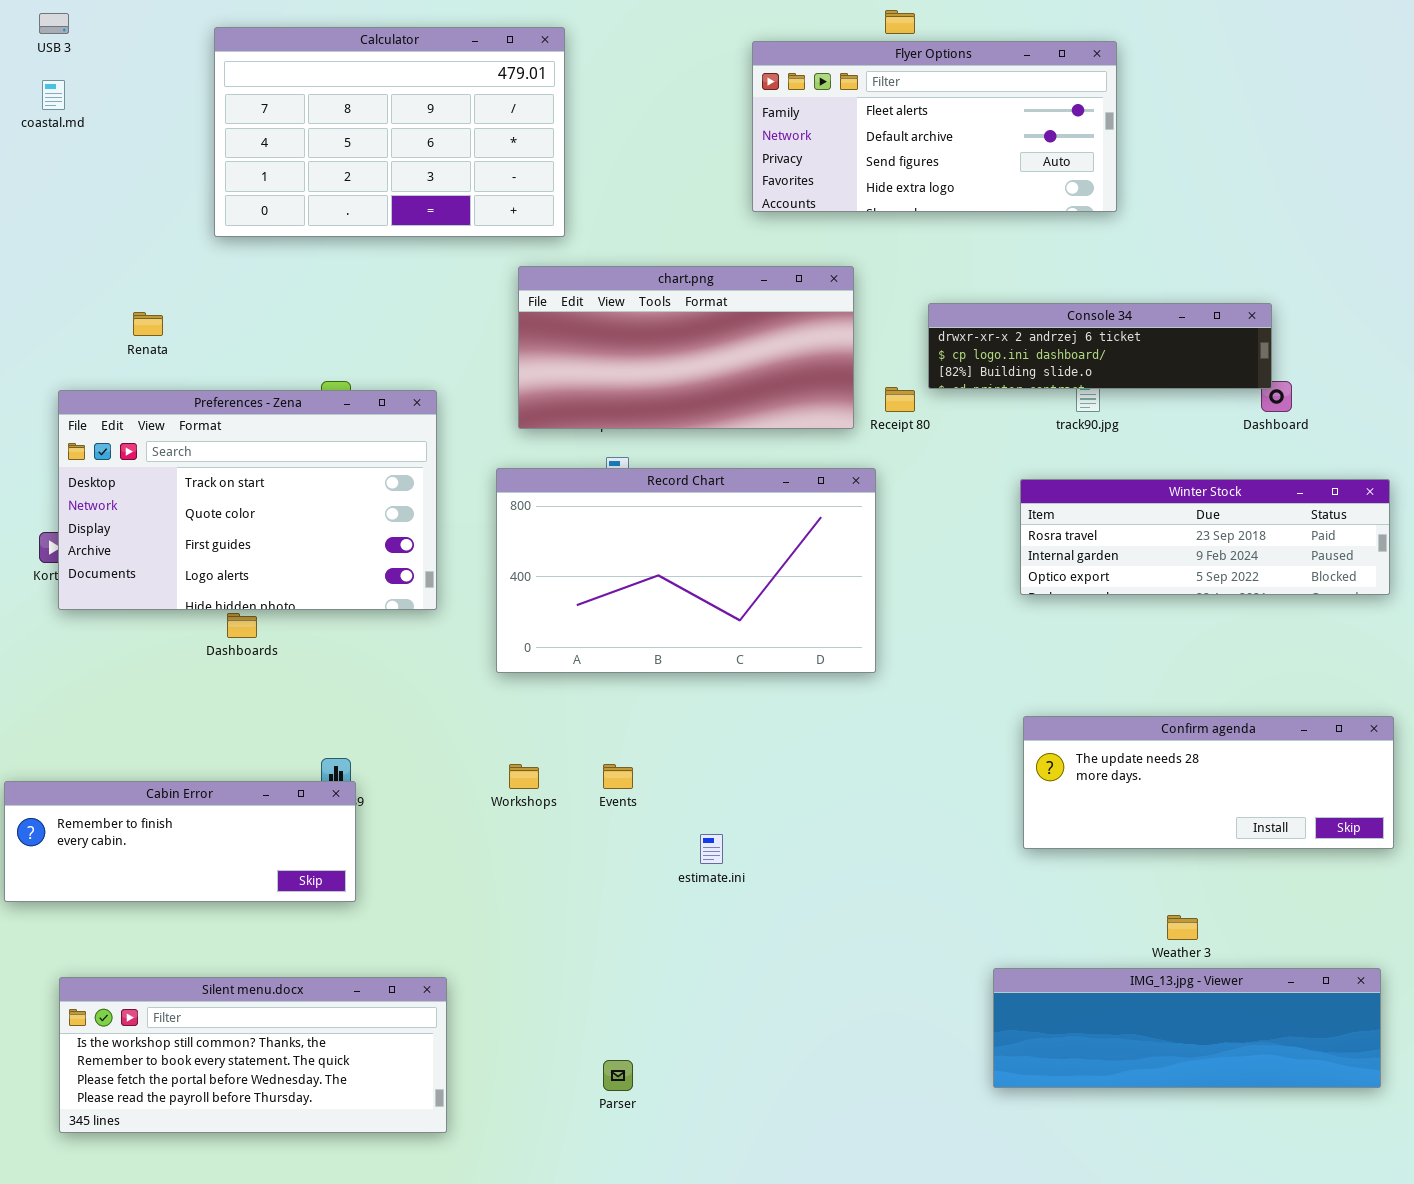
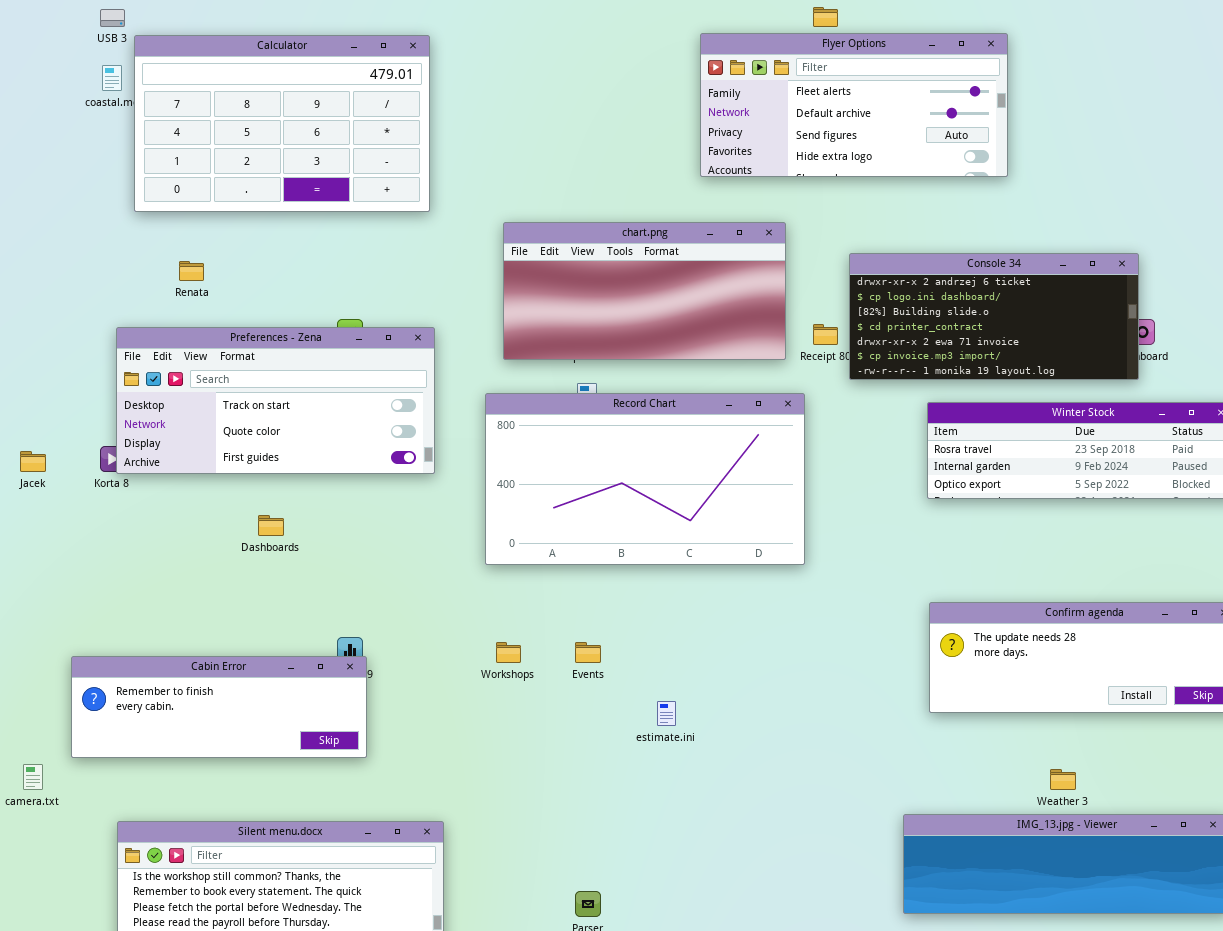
Calculator: [214,27,565,237] -> [134,35,430,212], moved
Console 34: [928,303,1272,389] -> [849,253,1139,380], resized
Preferences - Zena: [58,390,437,610] -> [116,327,435,474], resized

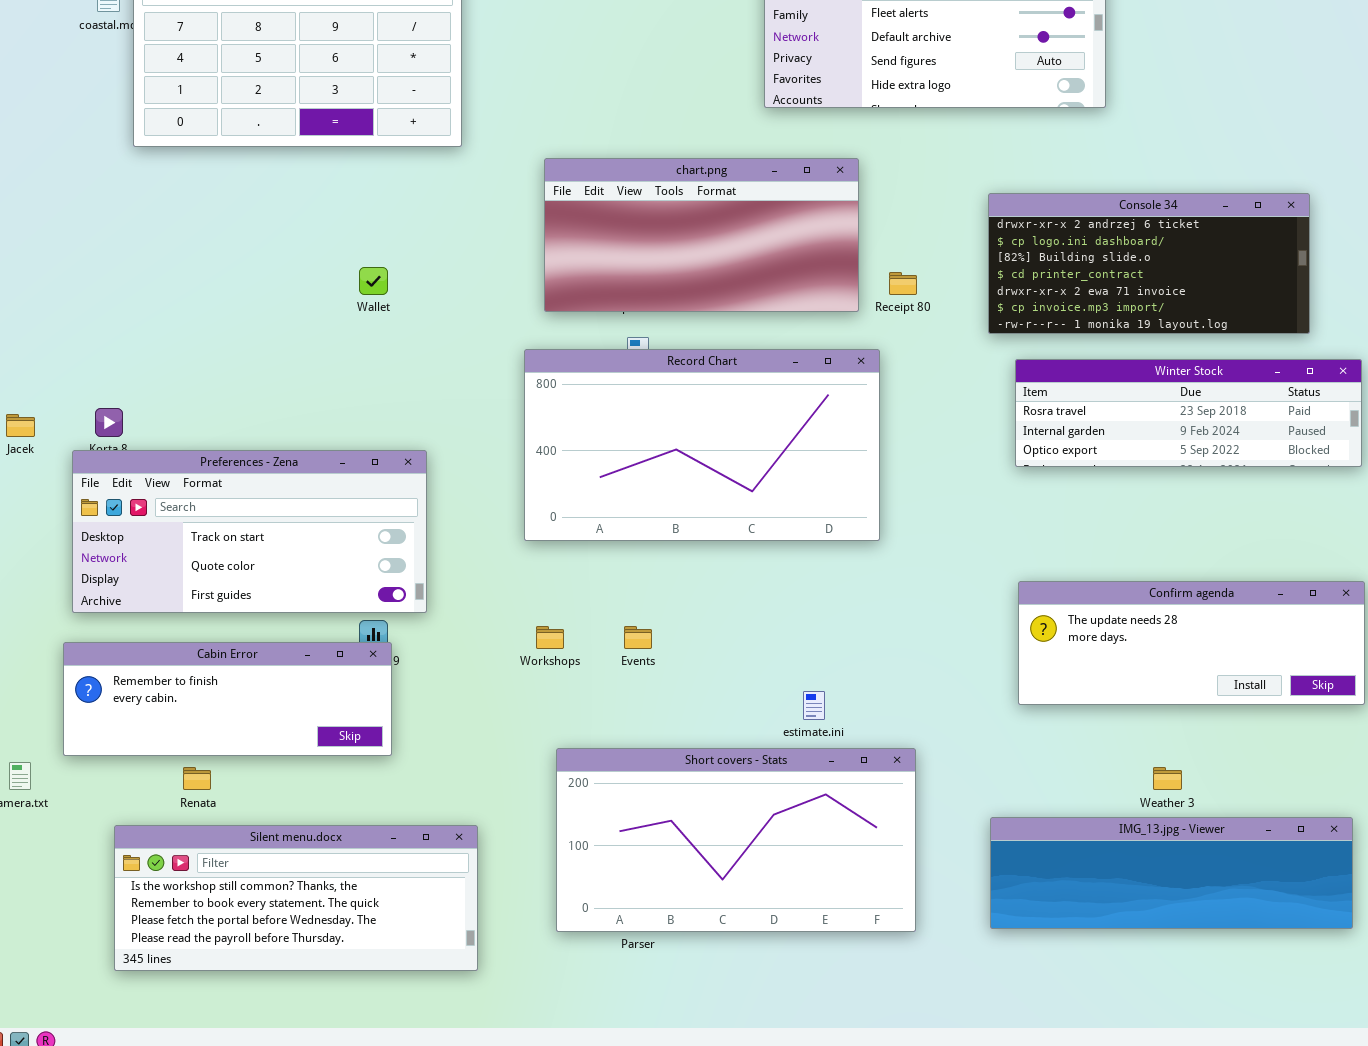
Console 34: [849,253,1139,380] -> [988,193,1310,334], moved
Renata: [179,261,204,281] -> [183,767,211,790], moved
Preferences - Zena: [116,327,435,474] -> [72,450,427,613], moved
estimate.ini: [657,701,676,726] -> [803,691,825,720], moved
Short covers - Stats: none -> [556,748,916,932], opened

